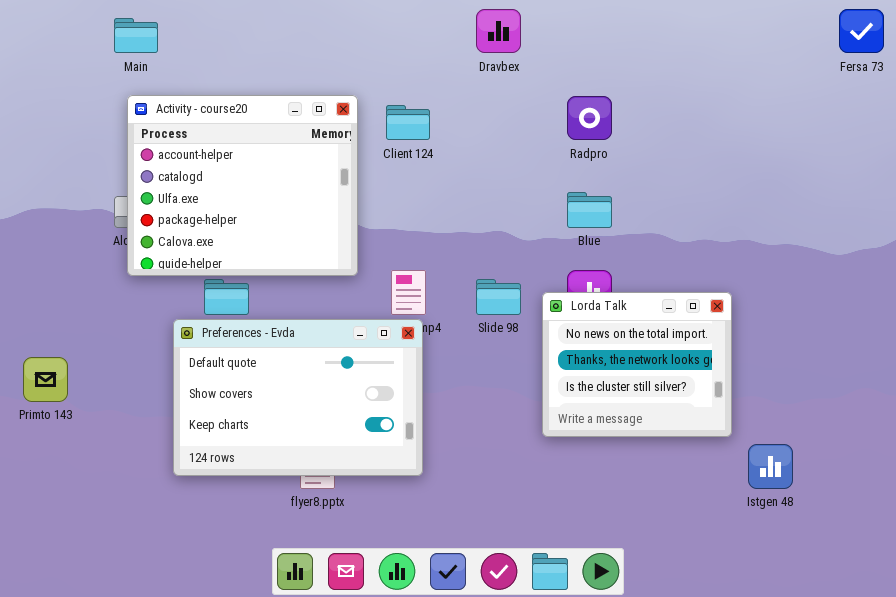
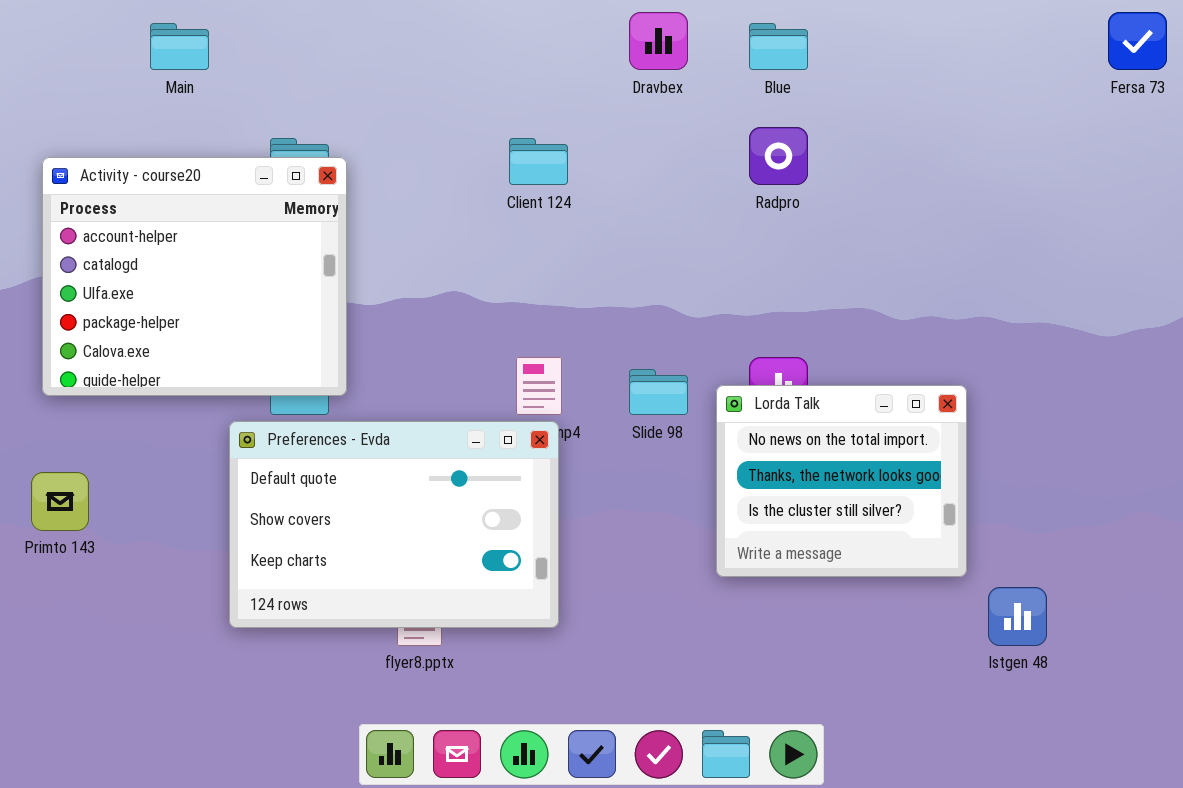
Activity - course20: [127,95,358,276] -> [42,157,347,396], moved
Blue: [567,192,612,228] -> [749,23,808,70], moved

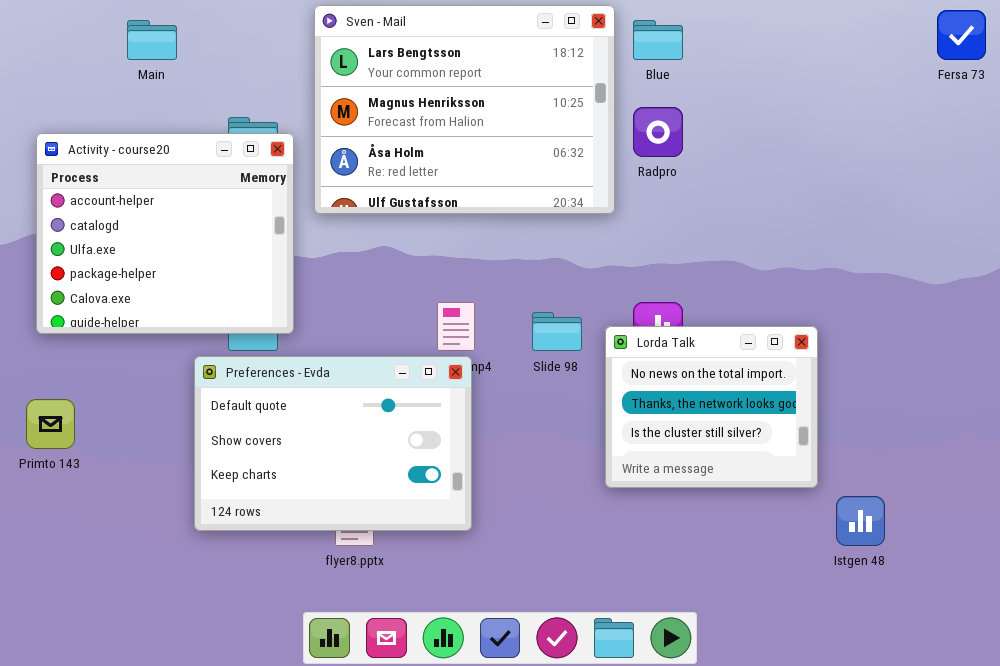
Sven - Mail: none -> [314,5,615,214], opened

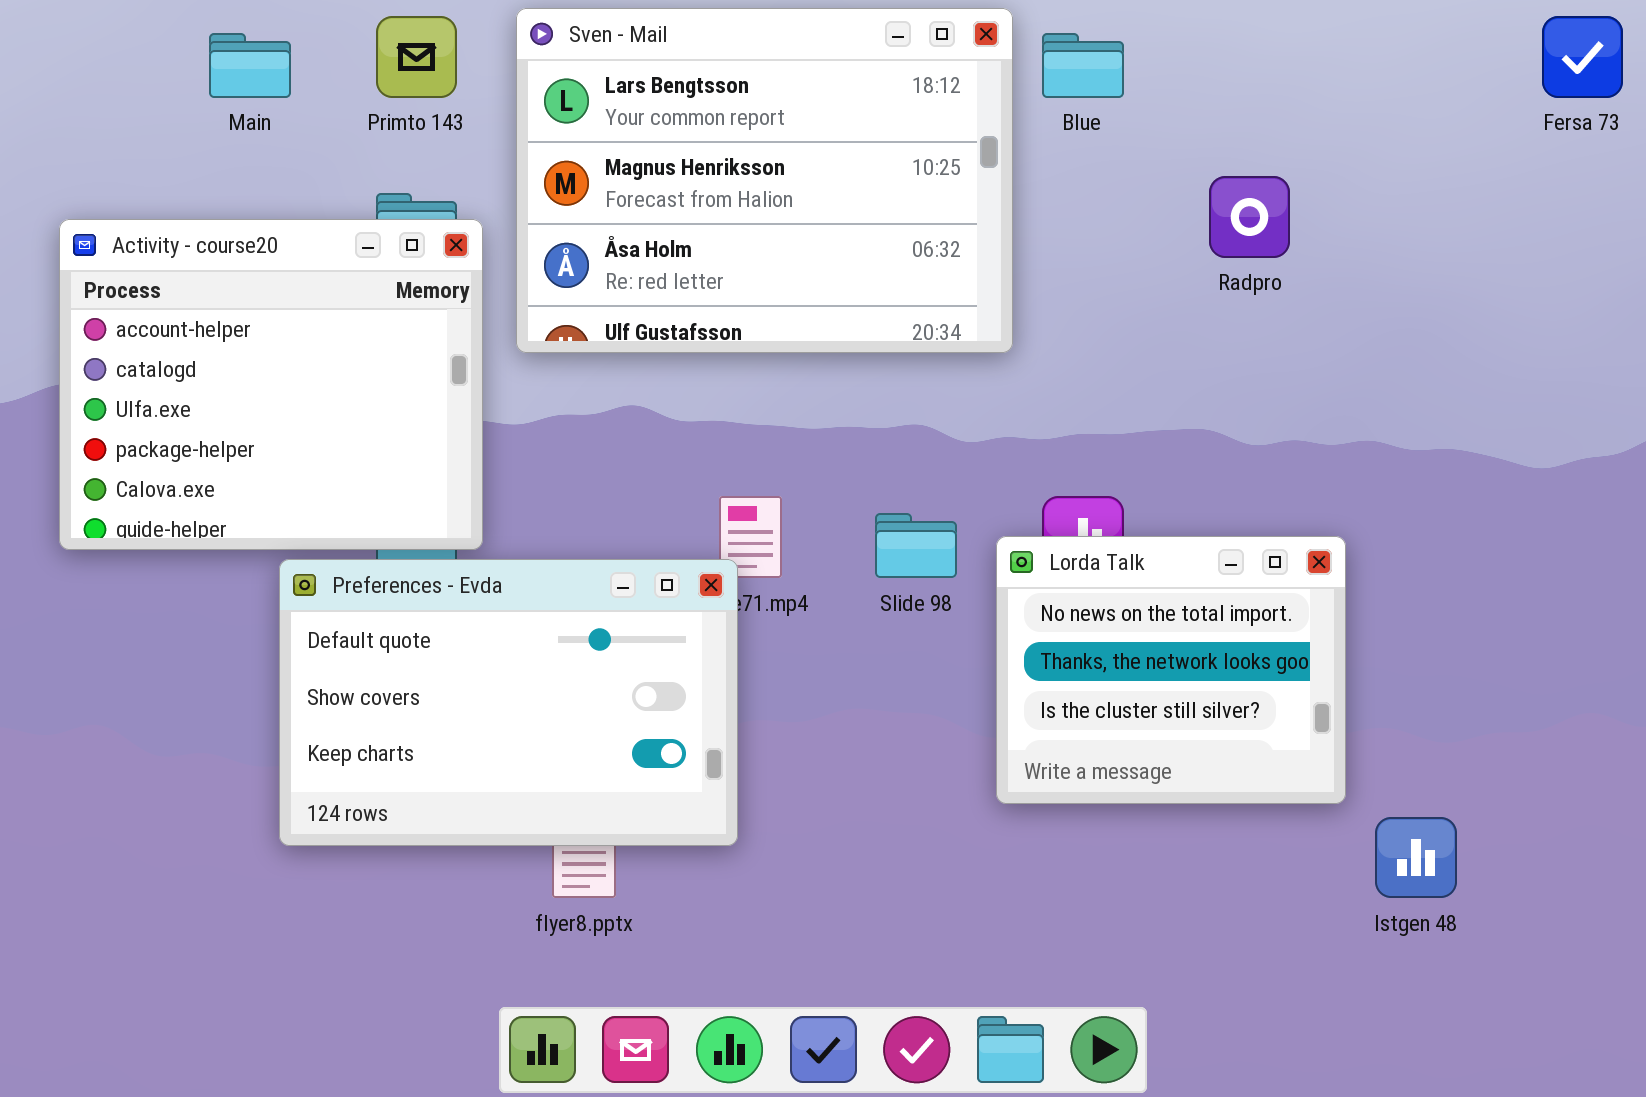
Radpro: [633,107,683,157] -> [1209,176,1290,258], moved
Preferences - Evda: [194,356,472,531] -> [279,559,738,846], moved
Primto 143: [26,399,75,449] -> [376,16,457,98], moved

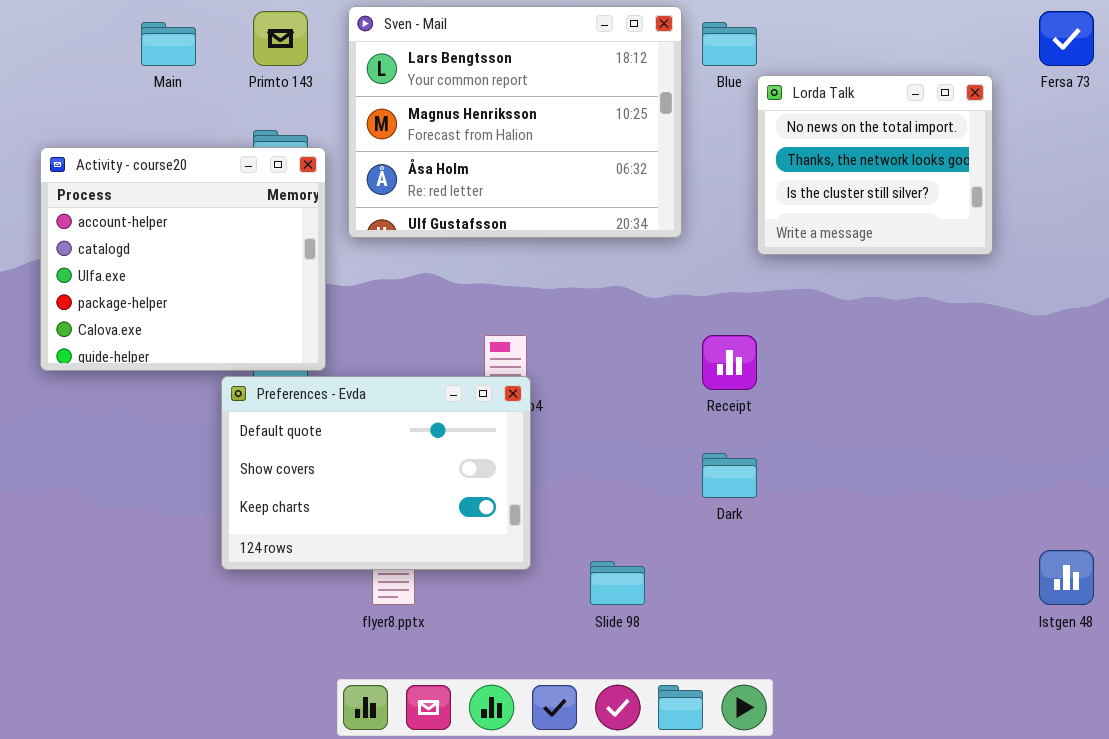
Slide 98: [875,513,957,578] -> [590,561,645,605], moved
Lorda Talk: [996,536,1346,804] -> [757,75,993,255], moved
Preferences - Evda: [279,559,738,846] -> [221,376,531,570], moved
Istgen 48: [1375,817,1457,898] -> [1039,550,1094,605], moved

